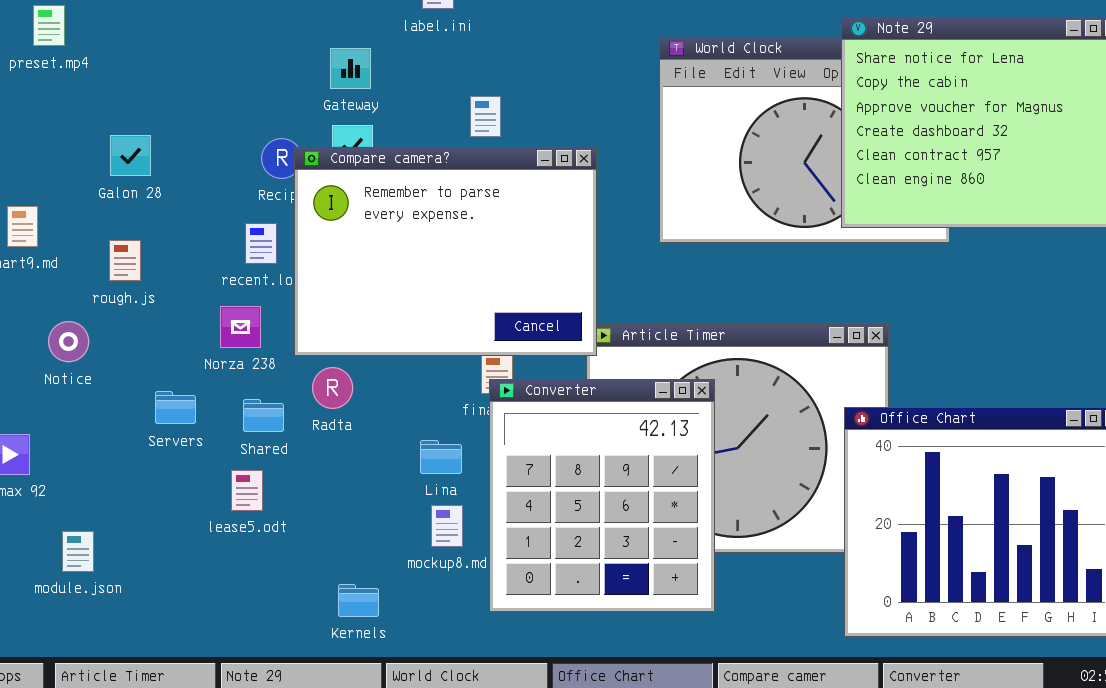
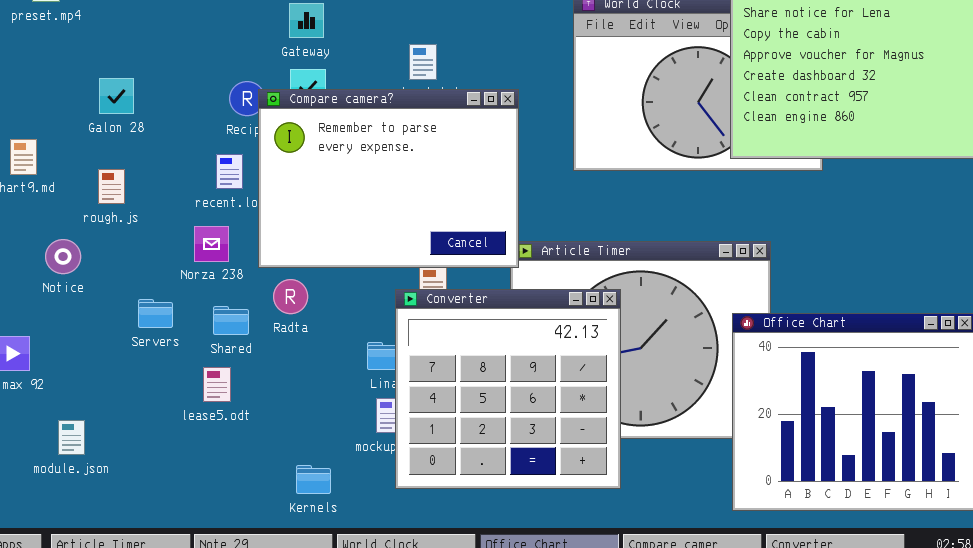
Converter: [489,379,715,612] -> [395,289,621,489], resized

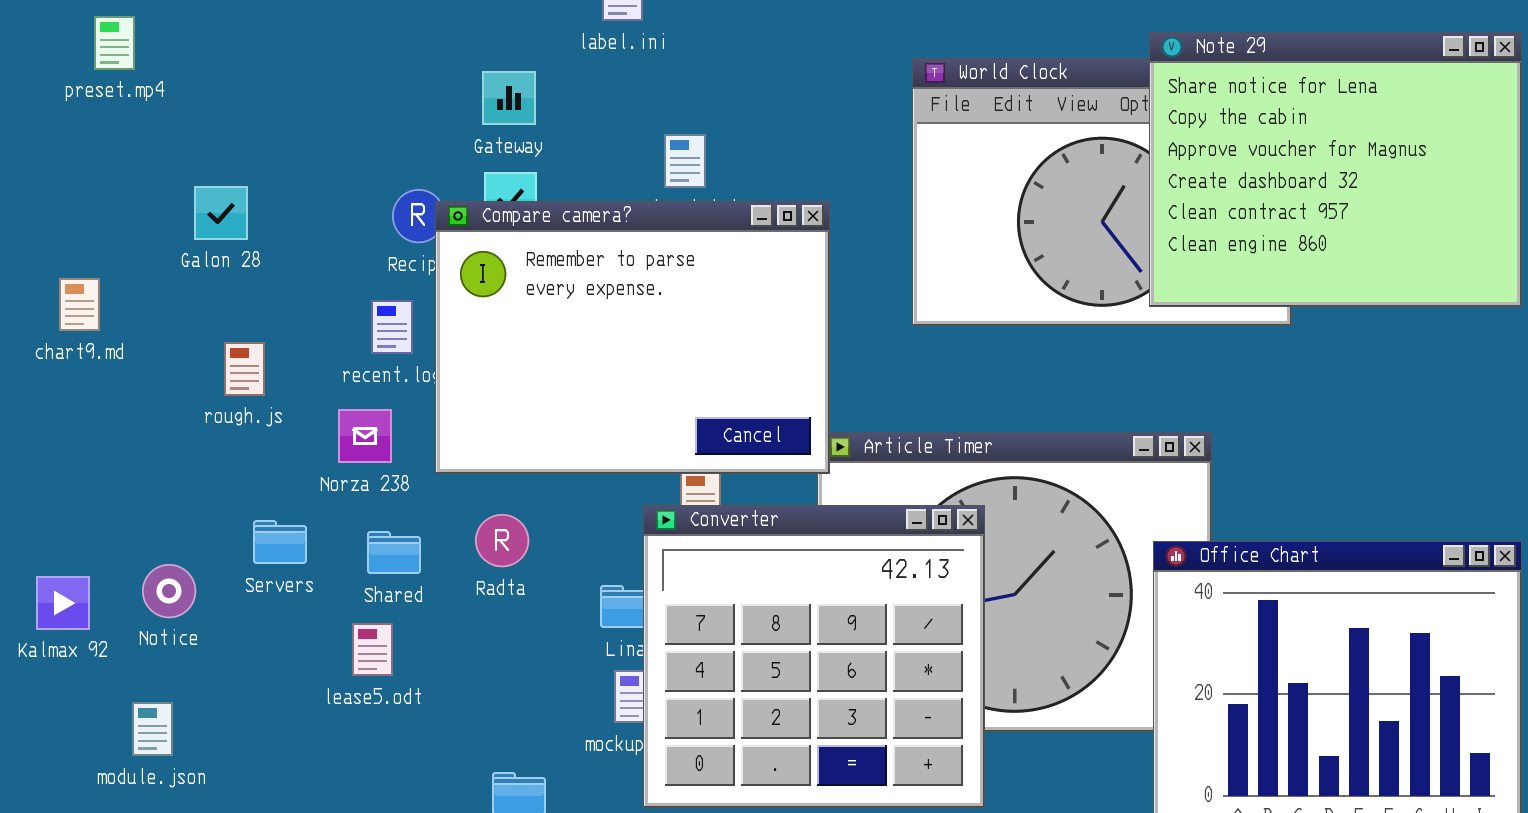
rough.js: [98,169,125,204] -> [224,342,265,396], moved
Notice: [45,239,81,274] -> [142,564,196,618], moved
Radta: [273,279,308,314] -> [475,514,529,567], moved

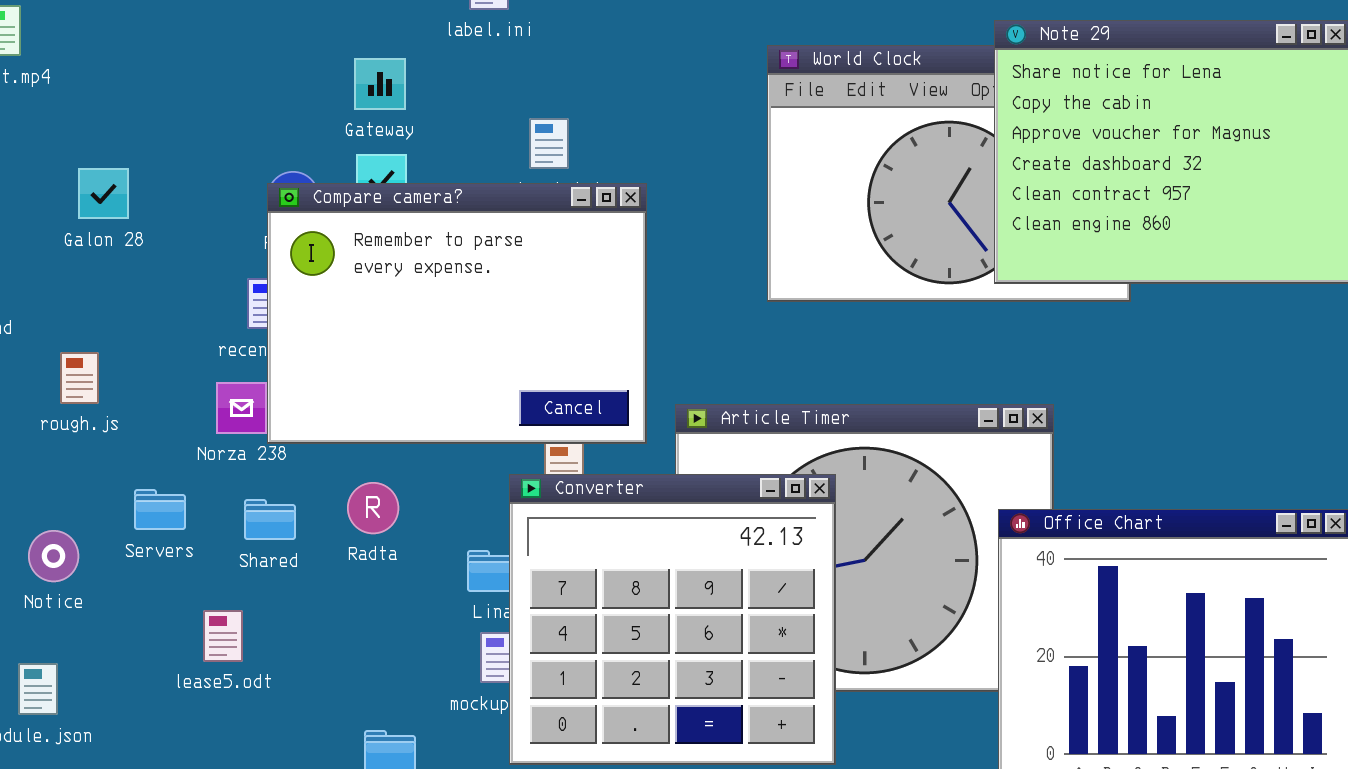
Compare camera?: [435,201,830,474] -> [267,183,647,444], moved
rough.js: [224,342,265,396] -> [60,352,99,404], moved
lease5.odt: [352,623,393,676] -> [203,610,243,662], moved

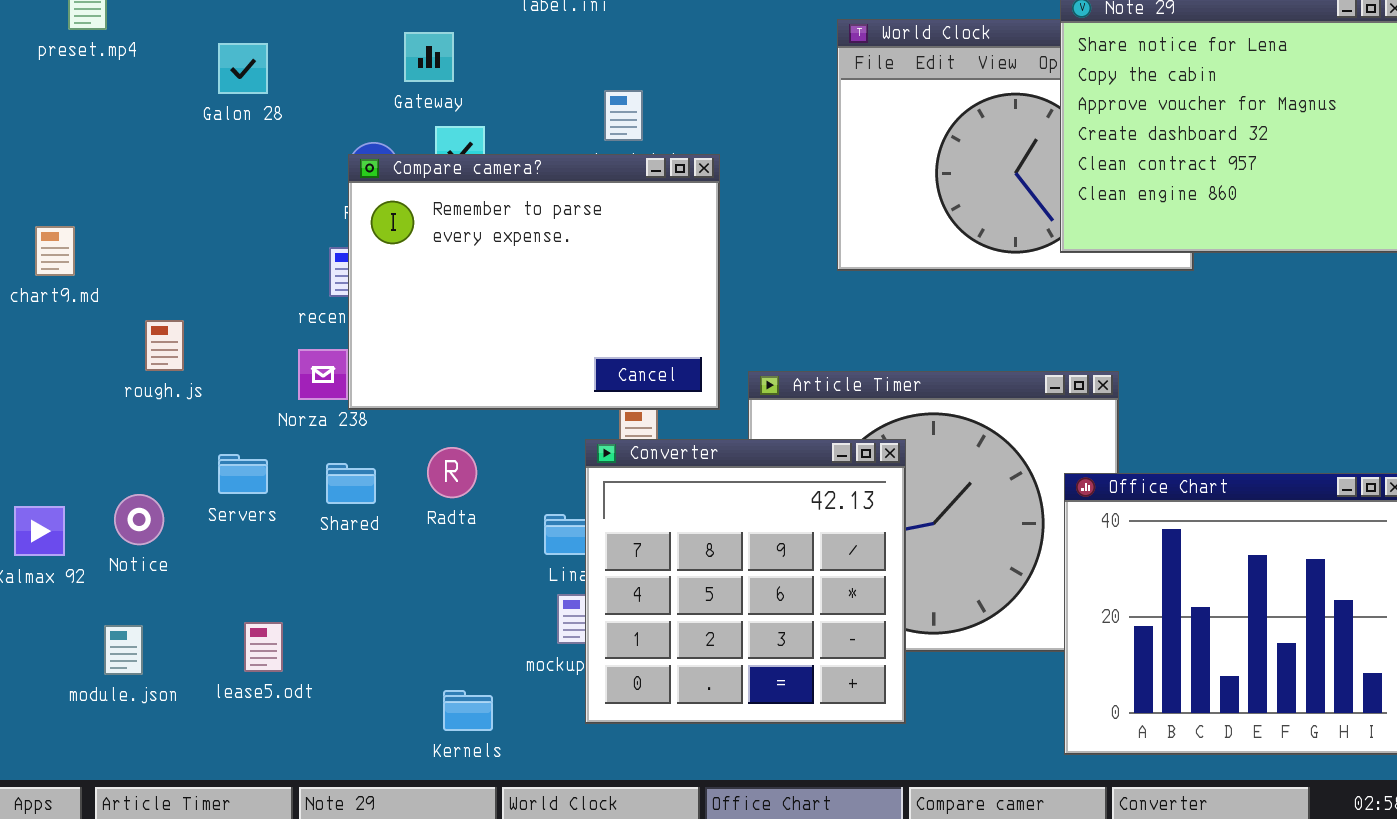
Gateway: [354,58,406,110] -> [404,32,454,82], moved
Galon 28: [78,168,129,219] -> [218,43,268,94], moved
lease5.odt: [203,610,243,662] -> [244,622,283,672], moved

